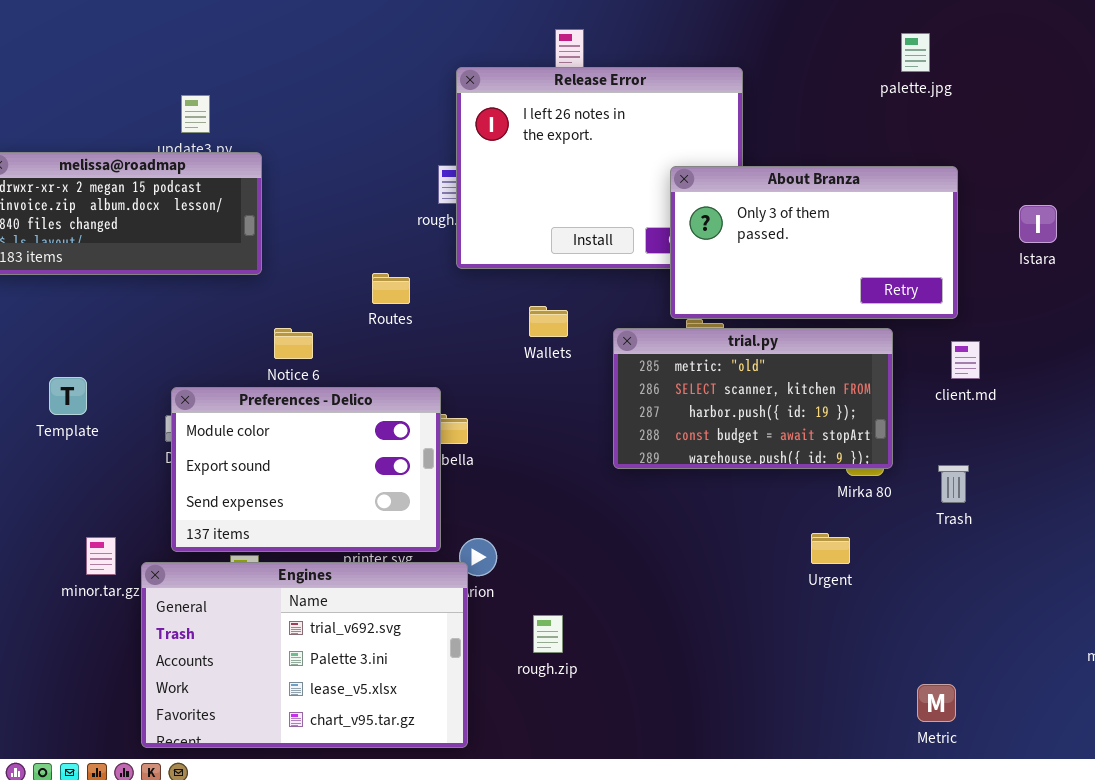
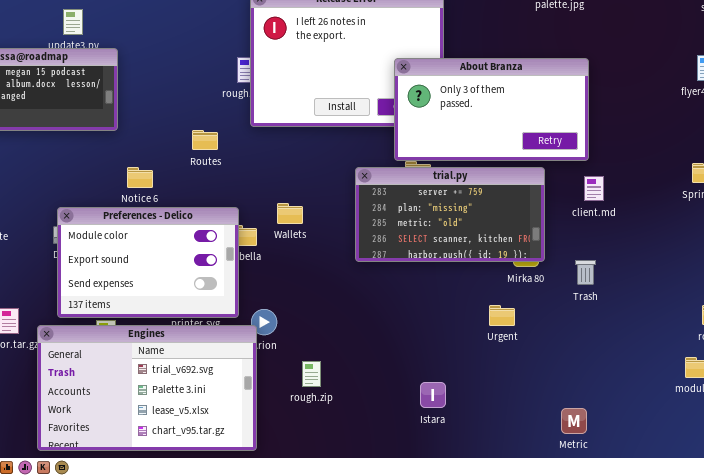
Istara: [1019,205,1057,243] -> [420,382,446,408], moved
Wallets: [529,306,568,337] -> [277,203,303,224], moved
trial.py: [613,328,893,469] -> [355,167,545,262], scrolled up 2 rows

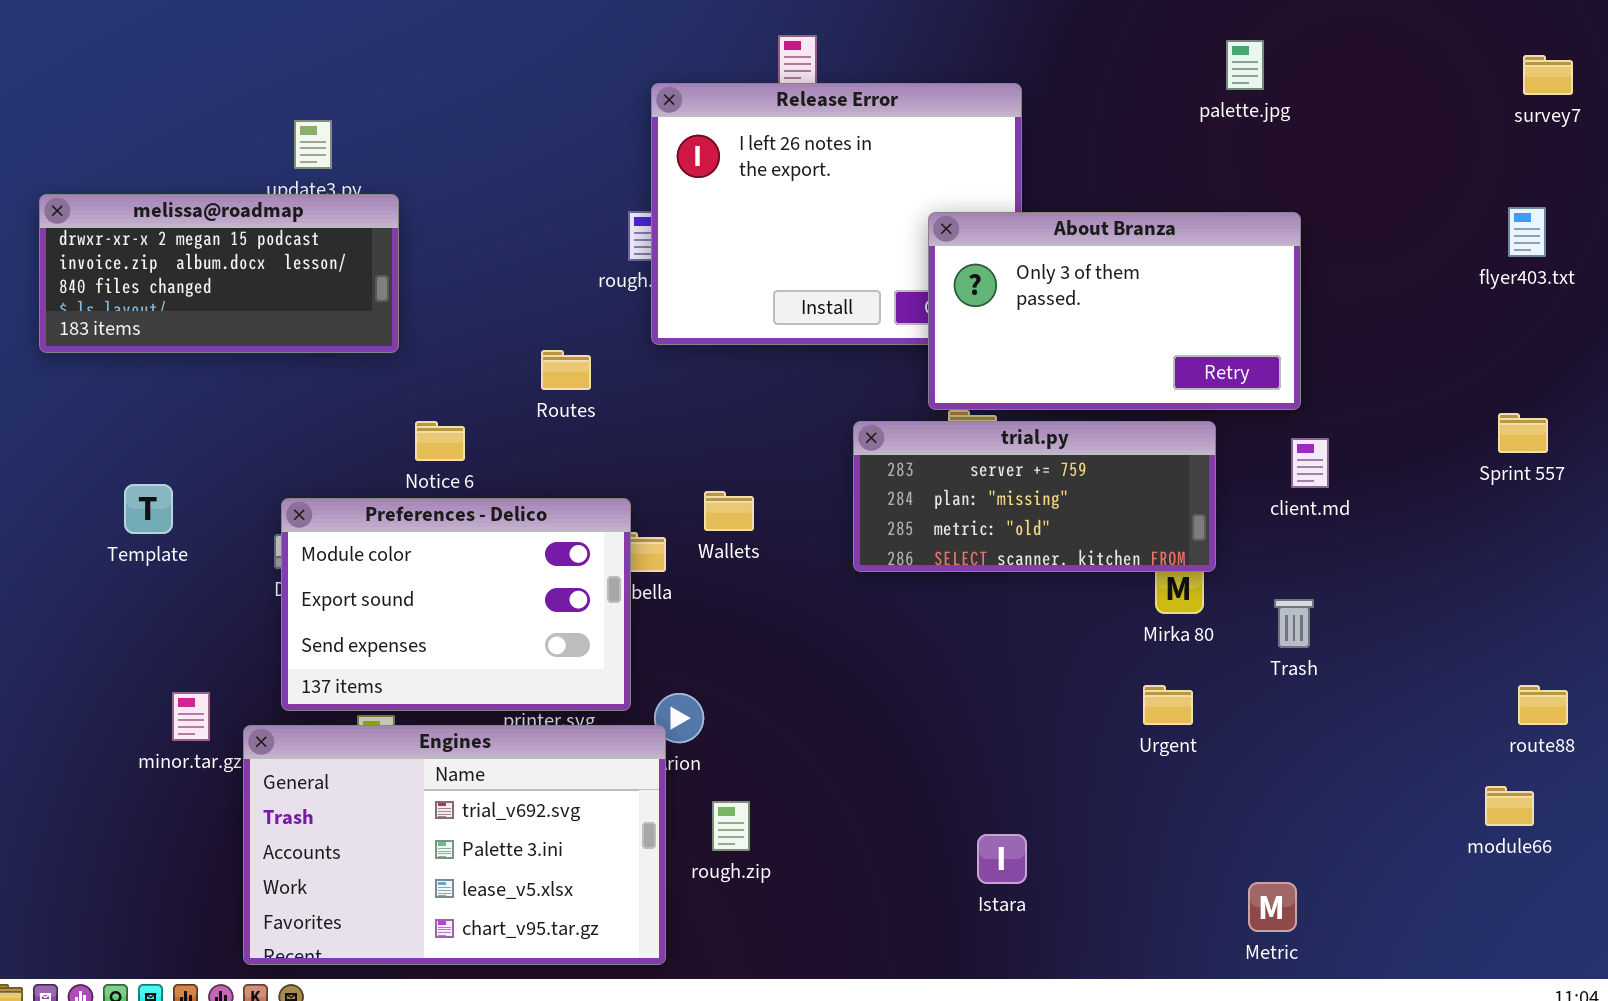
trial.py: [355,167,545,262] -> [853,421,1216,572], resized
Urgent: [489,305,515,326] -> [1143,685,1193,725], moved
rough.zip: [302,361,321,387] -> [712,801,750,851], moved

